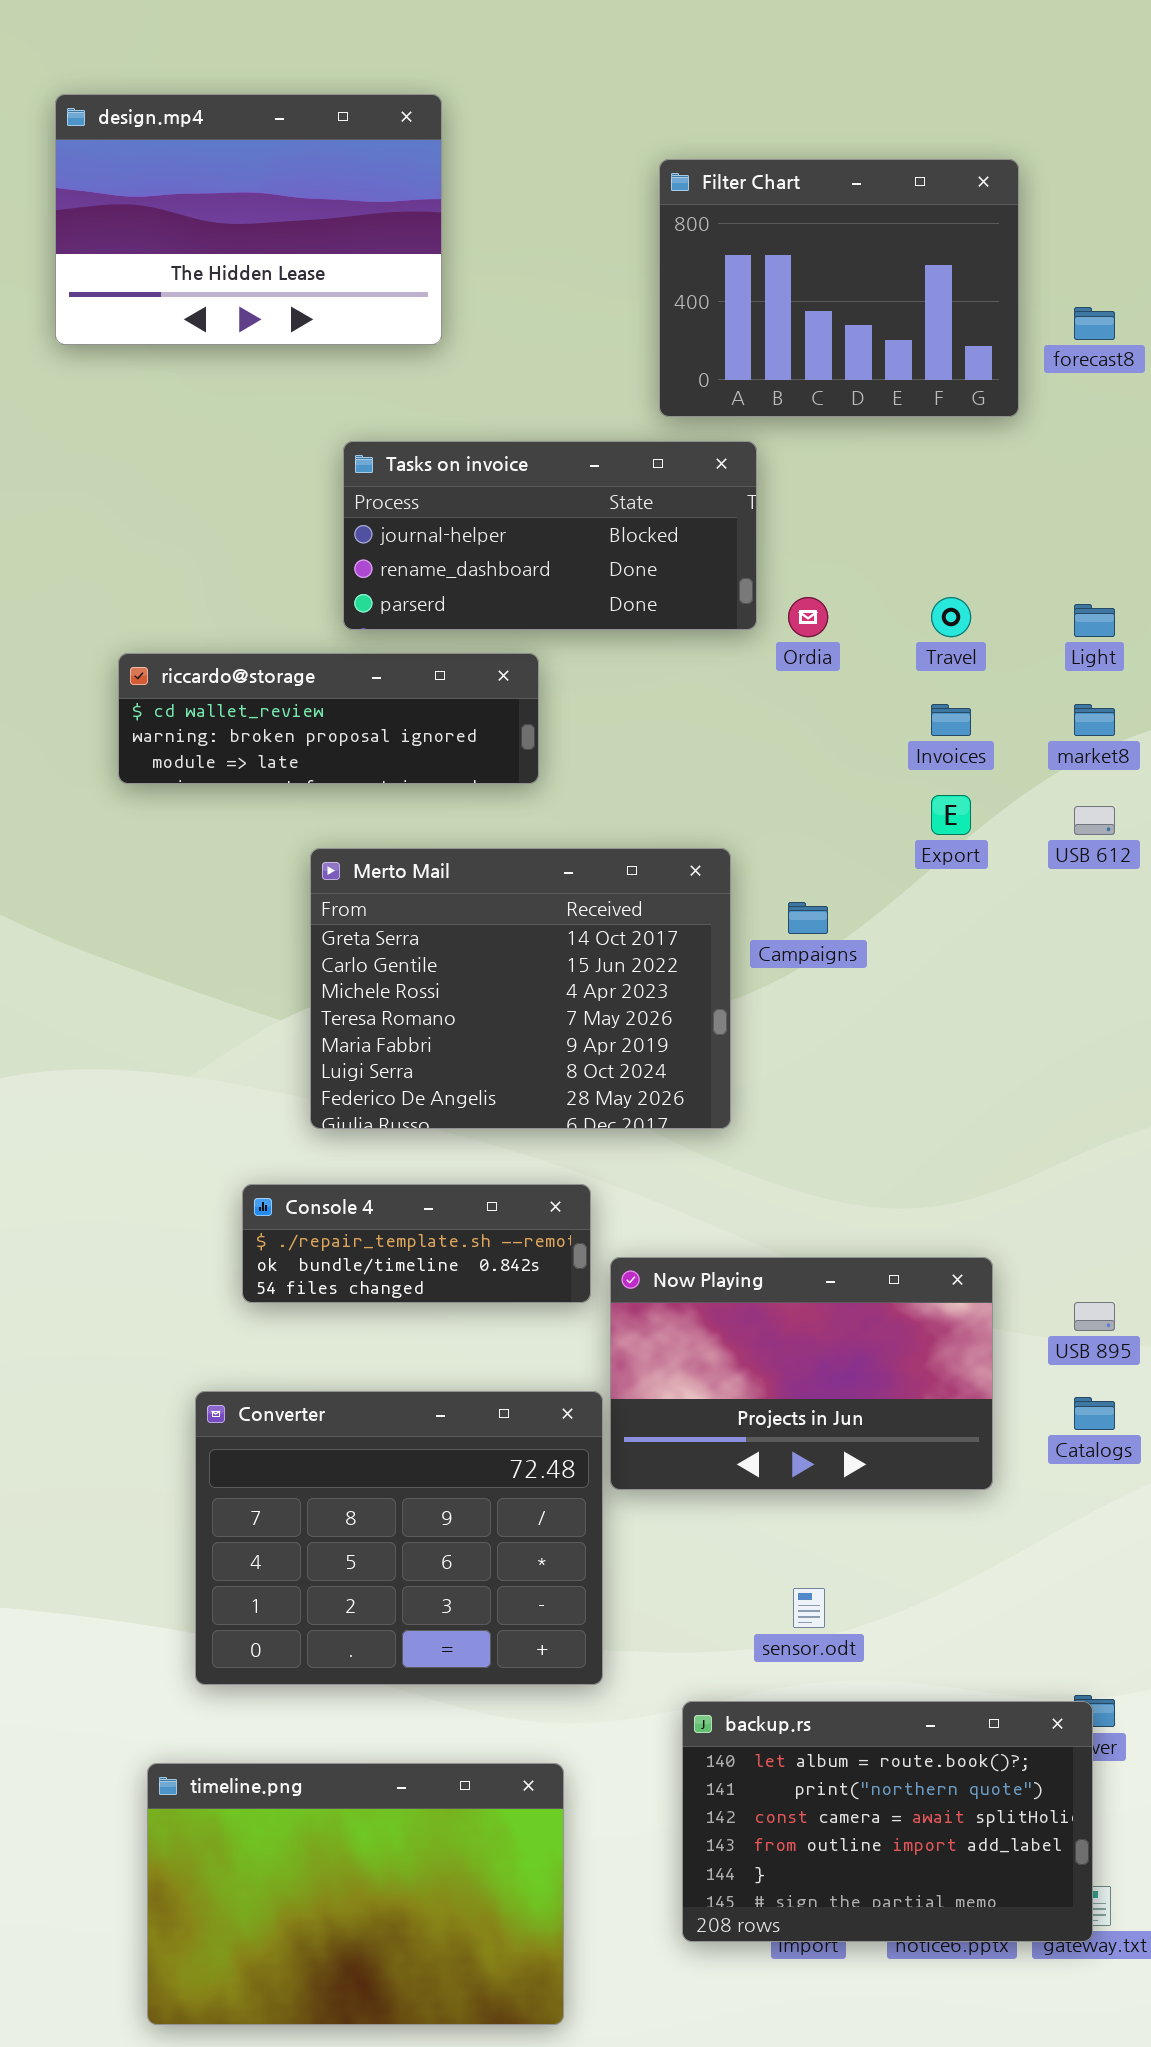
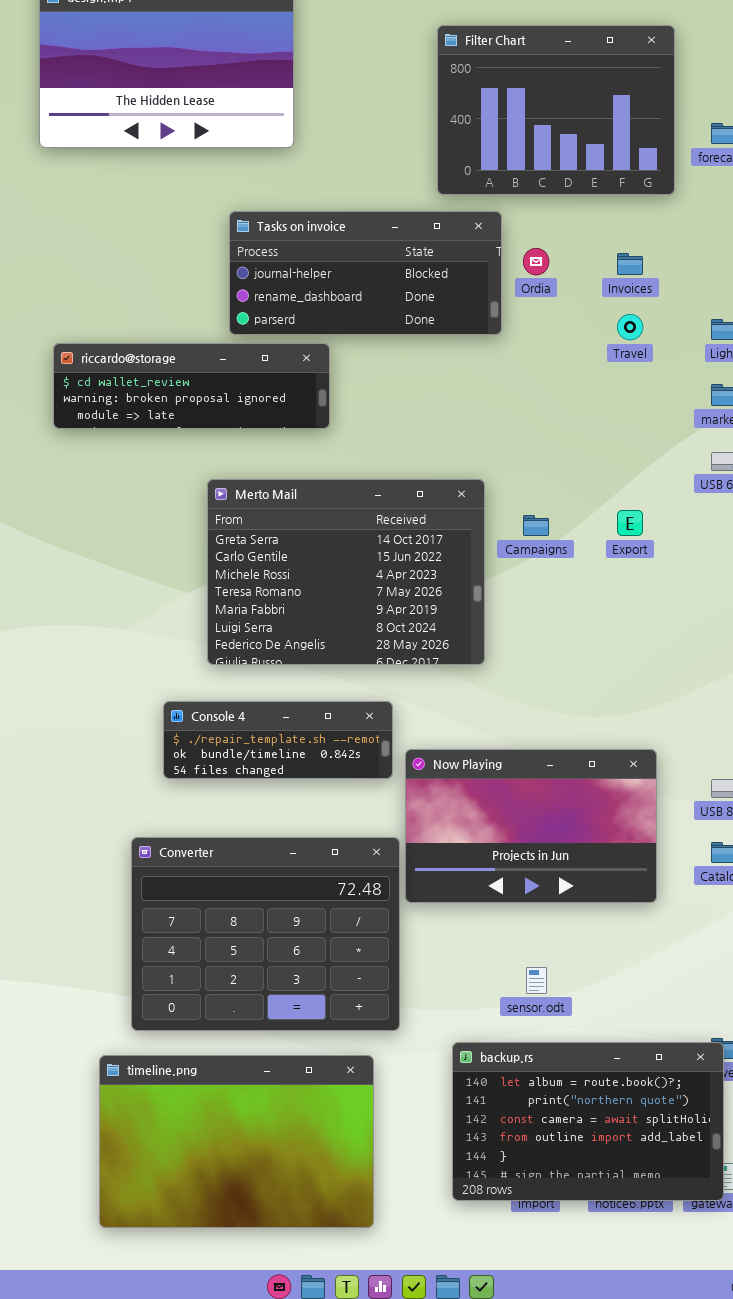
Ordia: [788,597,828,637] -> [523,248,549,275], moved
riccardo@storage: [118,653,539,784] -> [53,343,330,429], moved
Invoices: [931,704,971,736] -> [617,253,643,275], moved
Export: [931,795,971,835] -> [617,510,643,536], moved
timeline.png: [147,1763,564,2025] -> [99,1055,374,1228], moved

